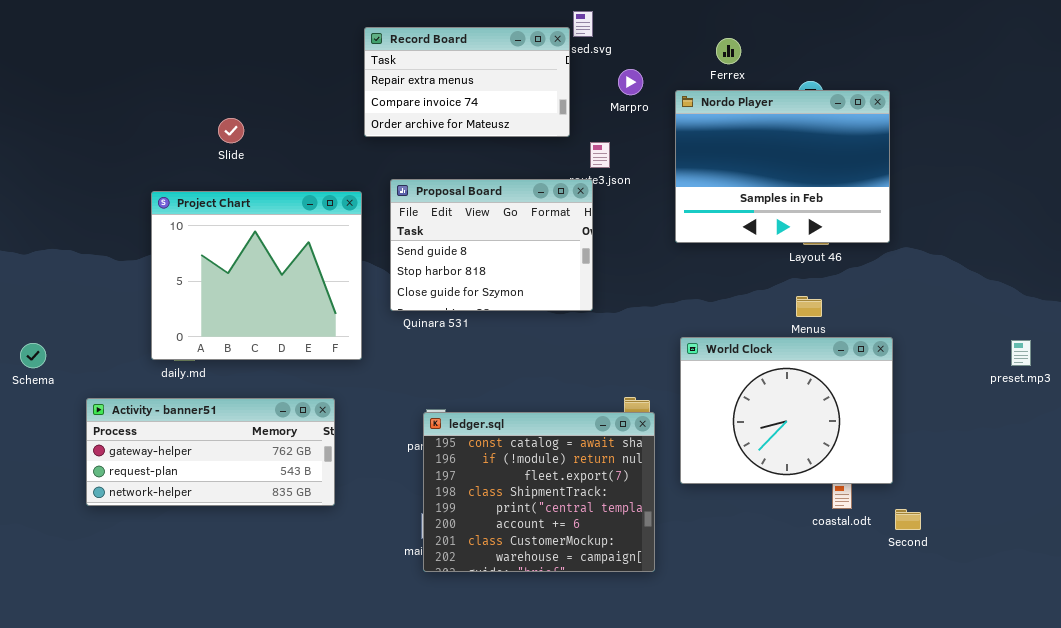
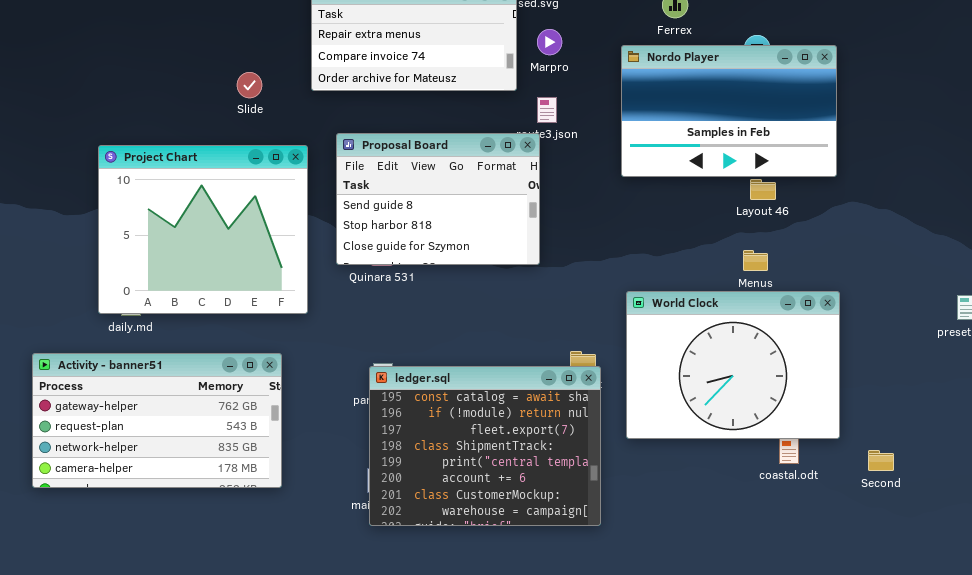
Marpro: [618,69,643,95] -> [537,29,562,55], moved
Nordo Player: [675,90,890,243] -> [621,45,837,177], resized
Slide: [218,118,244,143] -> [237,72,262,98], moved
Activity - banner51: [86,398,335,506] -> [32,353,282,488], resized
Second: [895,509,921,530] -> [868,450,894,471], moved

